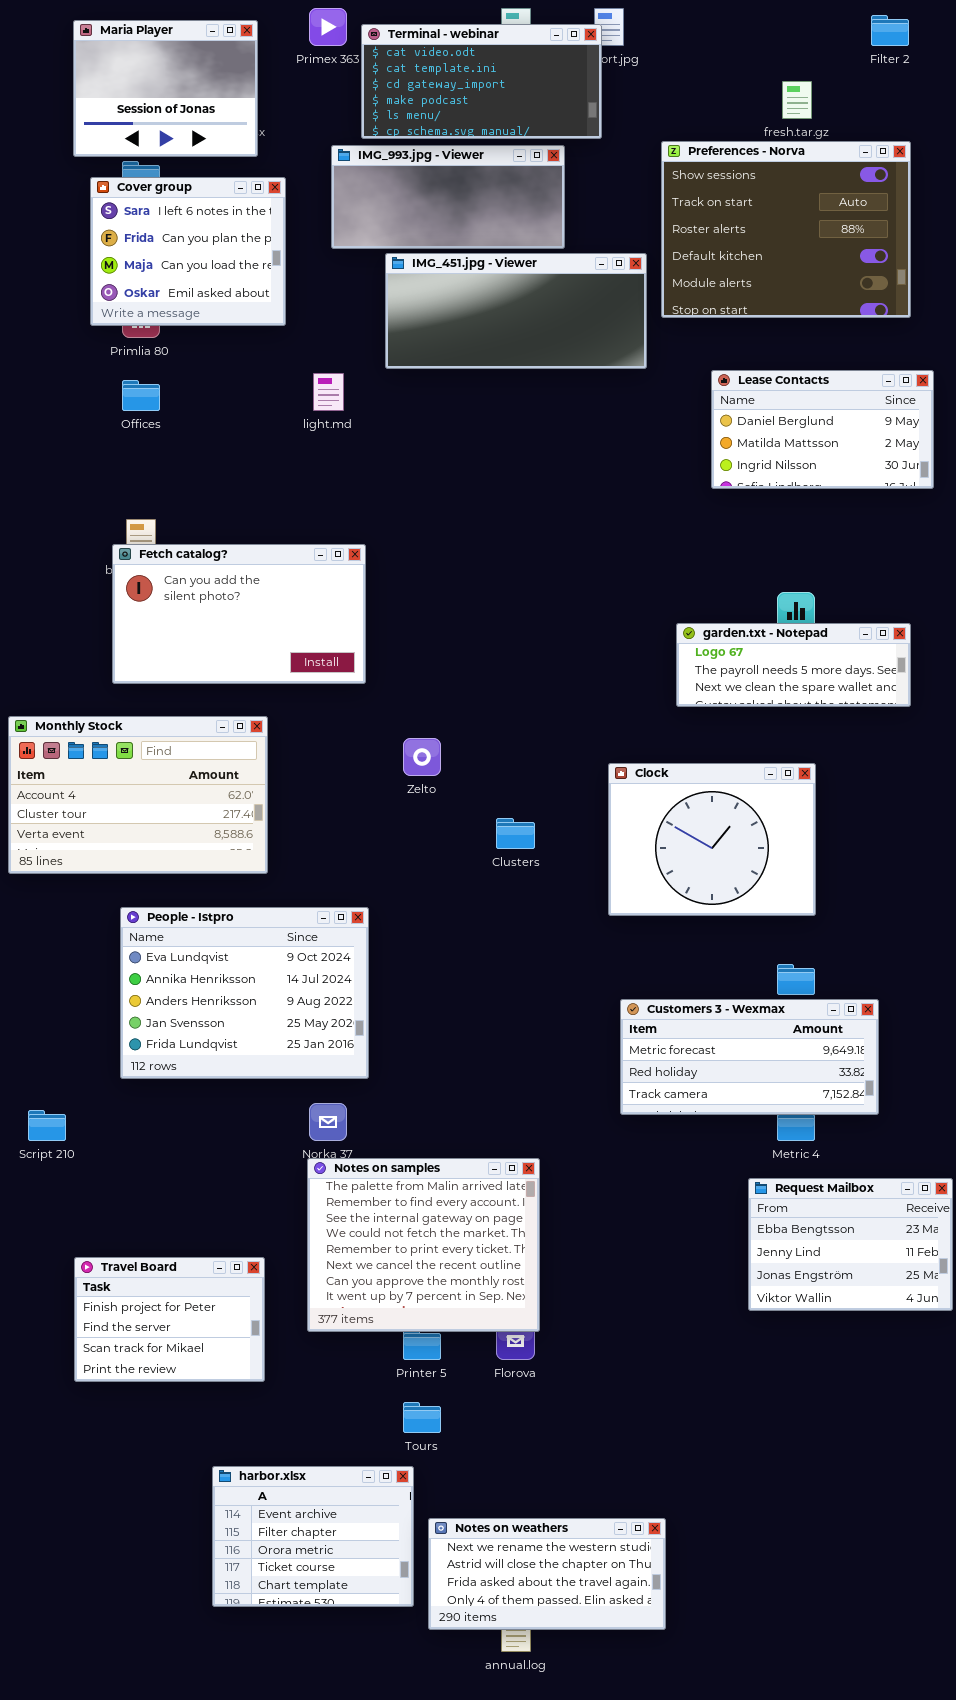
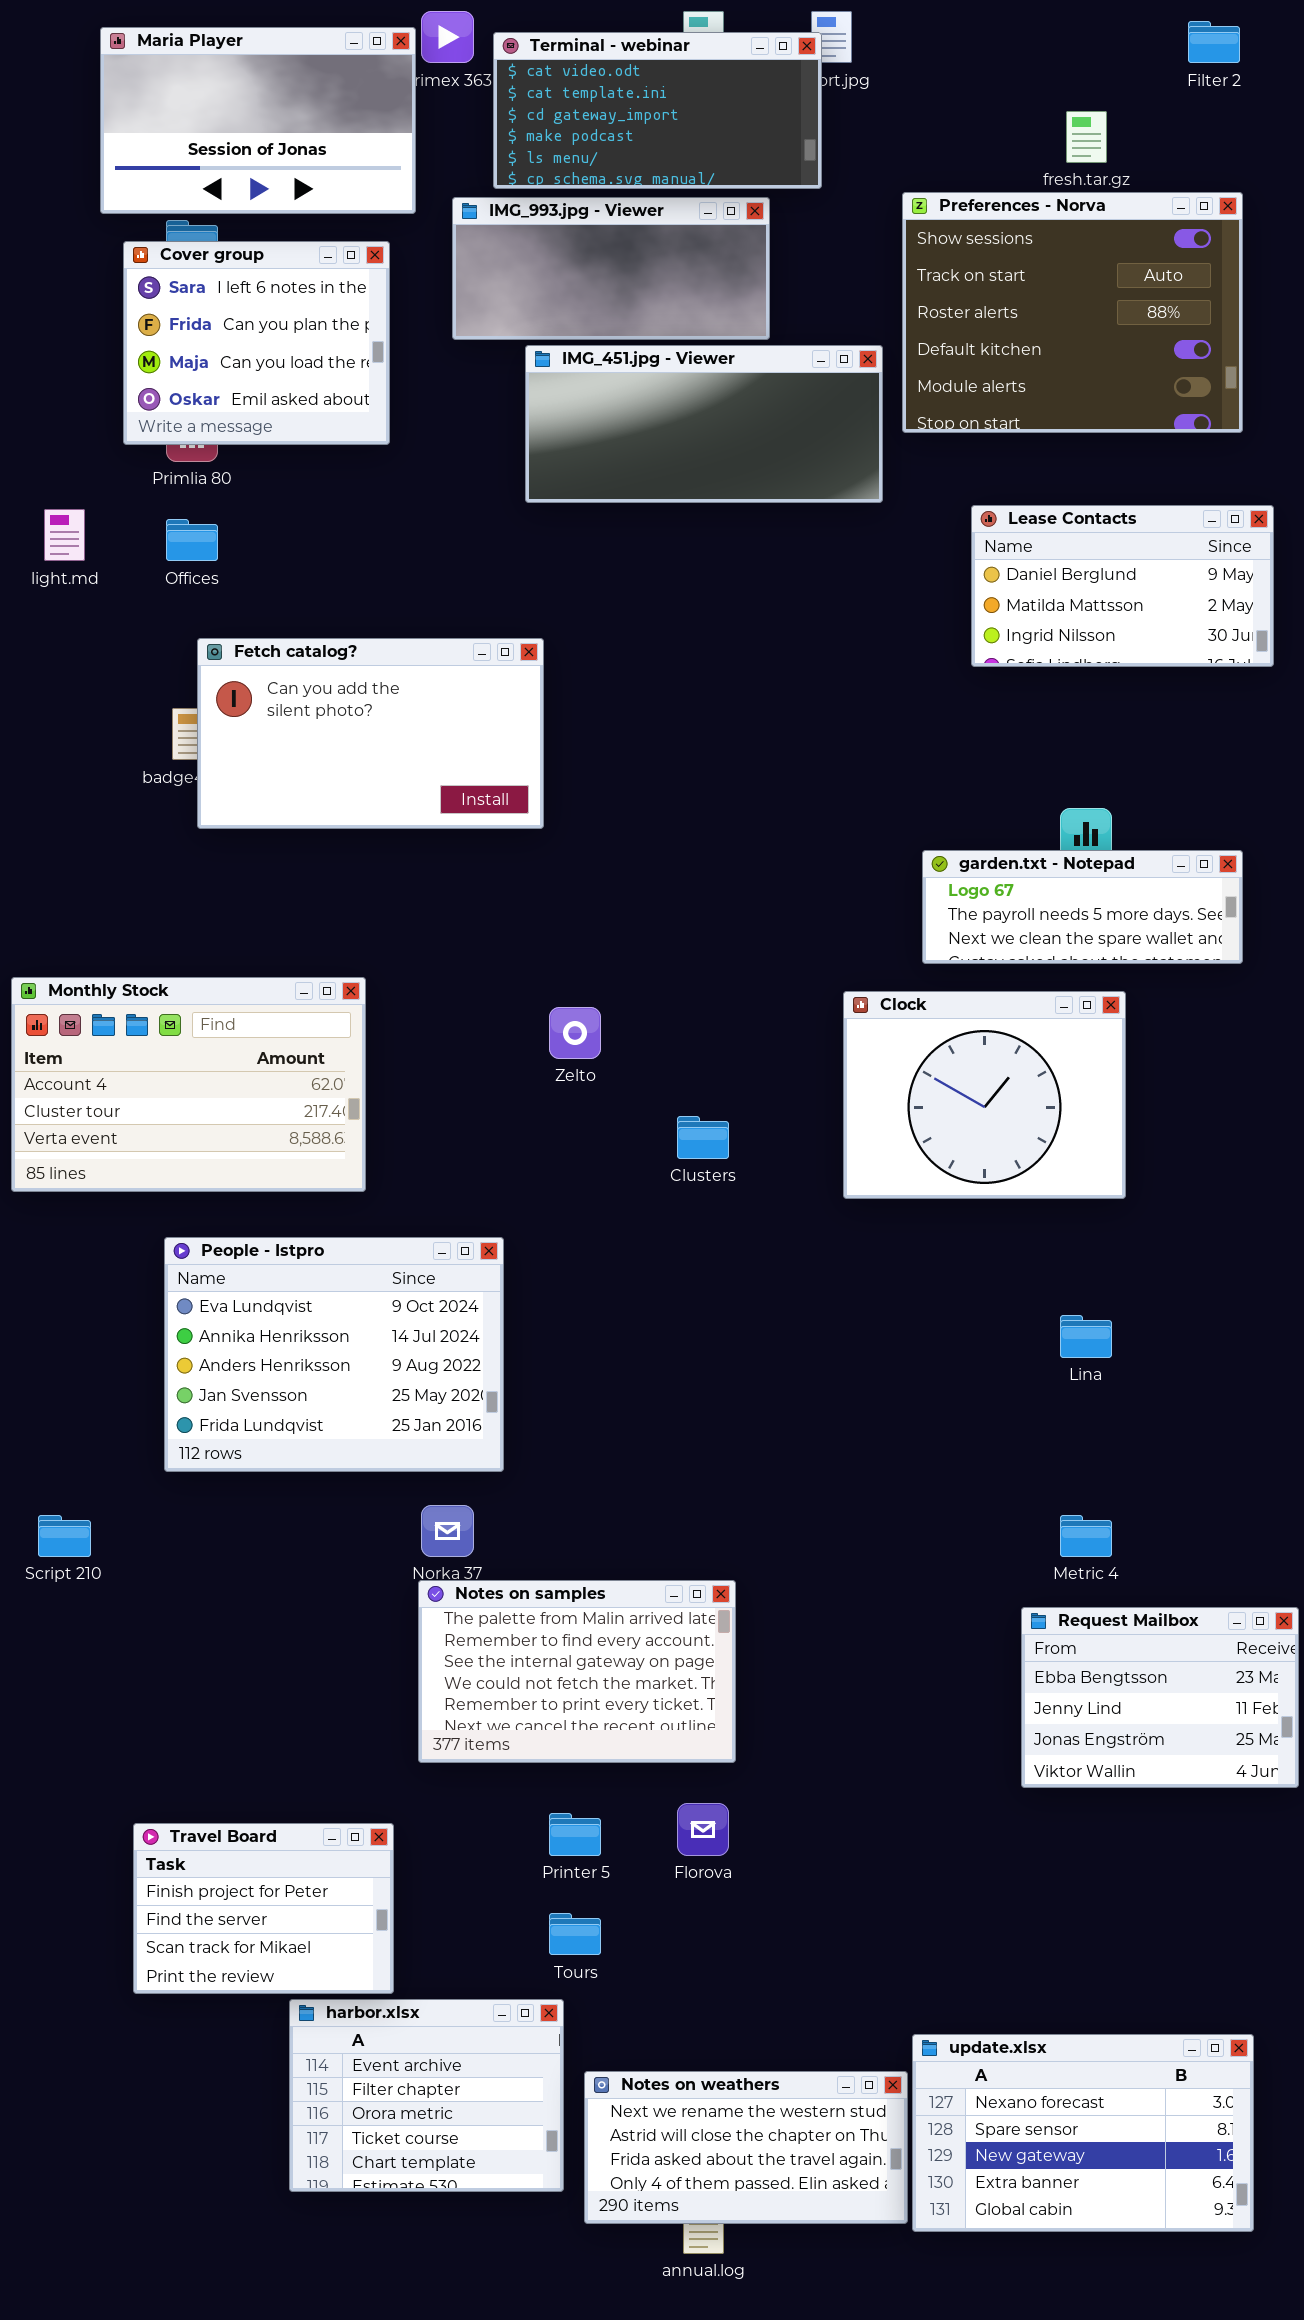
Maria Player: [73,20,258,157] -> [100,27,416,214], resized
light.md: [313,373,344,411] -> [44,509,85,561], moved
Fetch catalog?: [112,544,366,684] -> [197,638,544,829], moved
Clock: [608,763,816,916] -> [843,991,1126,1199], moved
Customers 3 - Wexmax: [620,999,879,1115] -> none, closed
Notes on samples: [307,1158,540,1332] -> [418,1580,736,1763], resized
Travel Board: [74,1257,265,1382] -> [133,1823,394,1994], moved
update.xlsx: none -> [912,2034,1254,2232], opened

